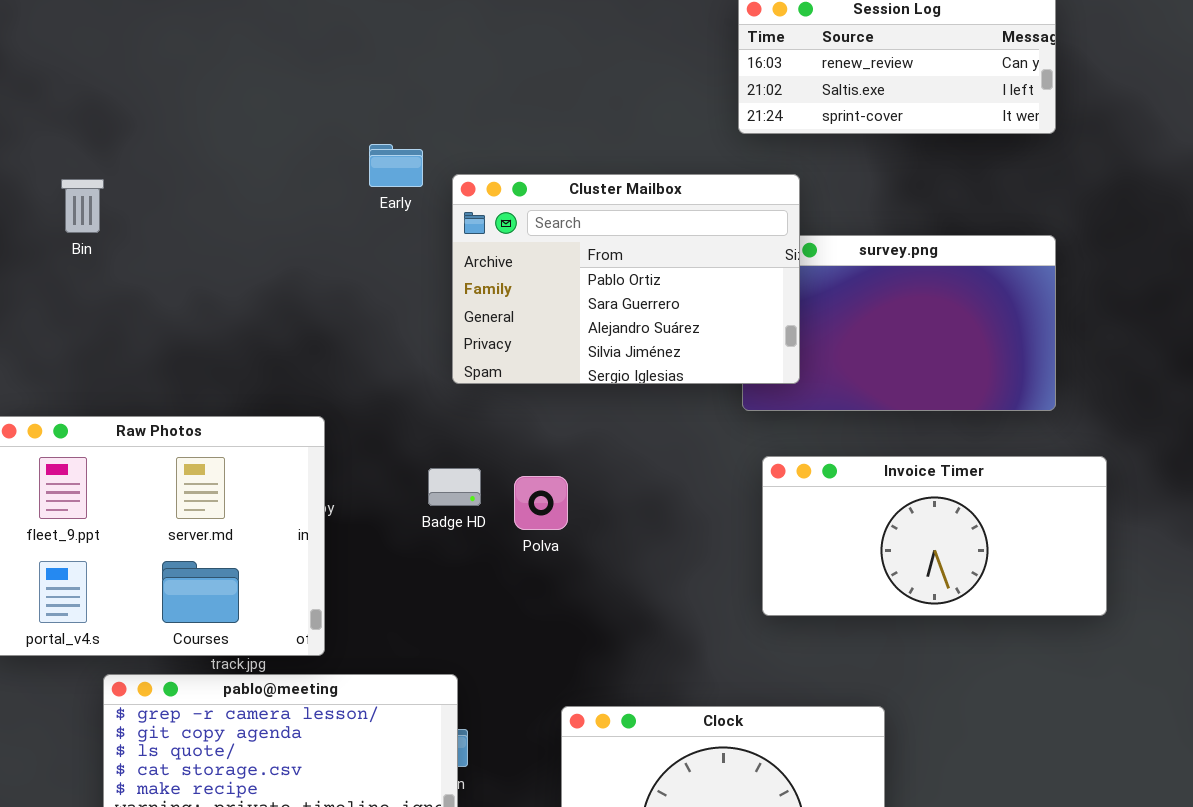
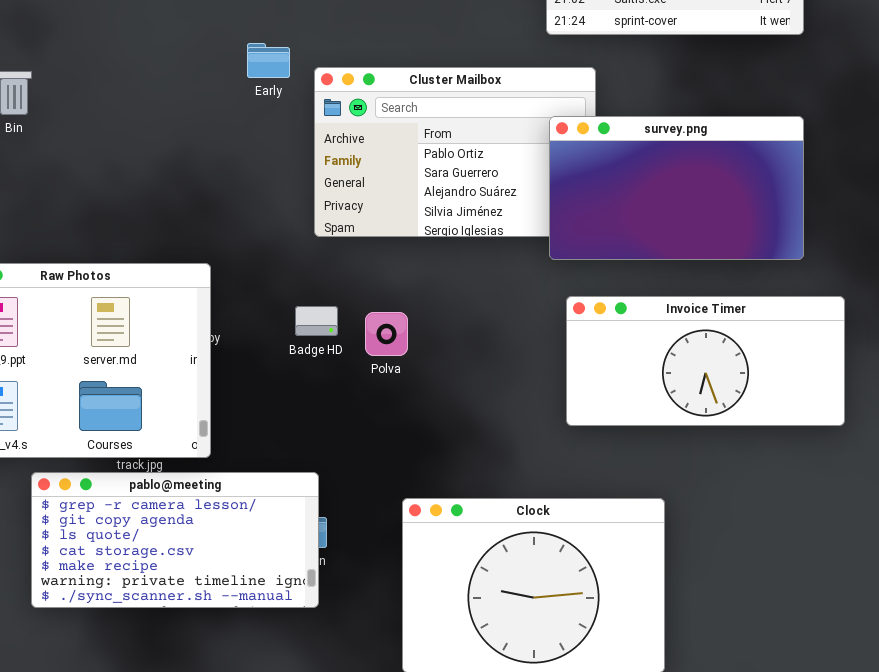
survey.png: [742,235,1056,411] -> [549,116,804,260], raised

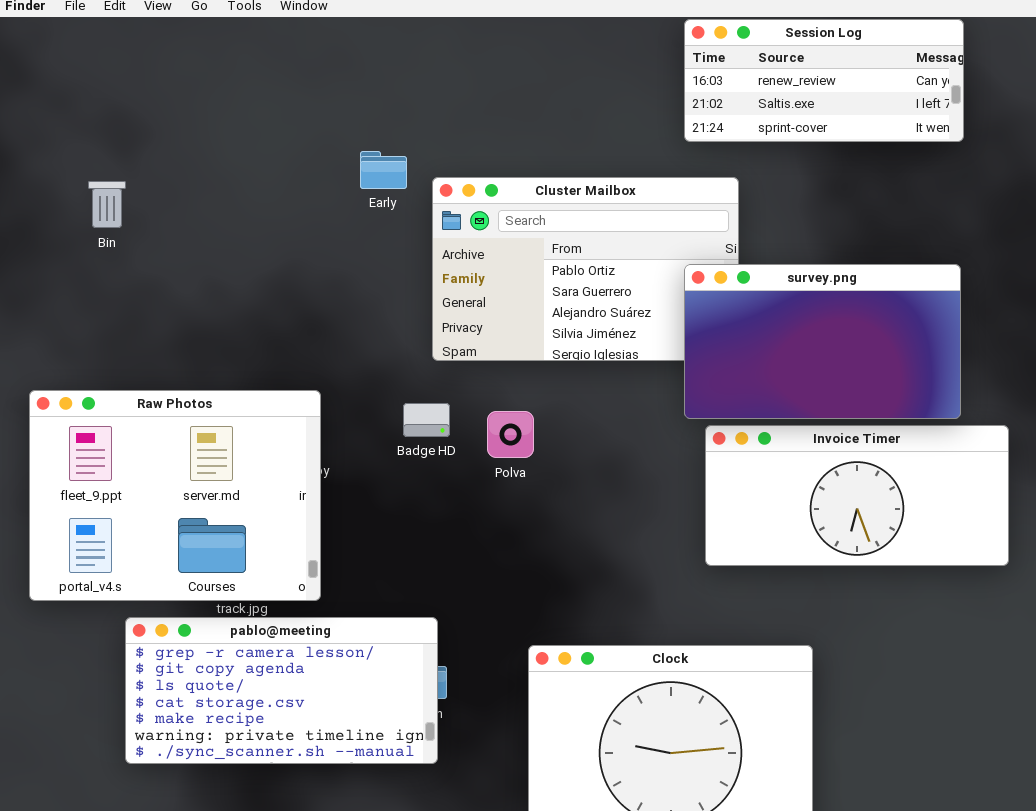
survey.png: [549,116,804,260] -> [684,264,961,419], moved
Badge HD: [295,306,338,336] -> [403,403,450,437], moved
Polva: [365,312,408,356] -> [487,411,534,458], moved

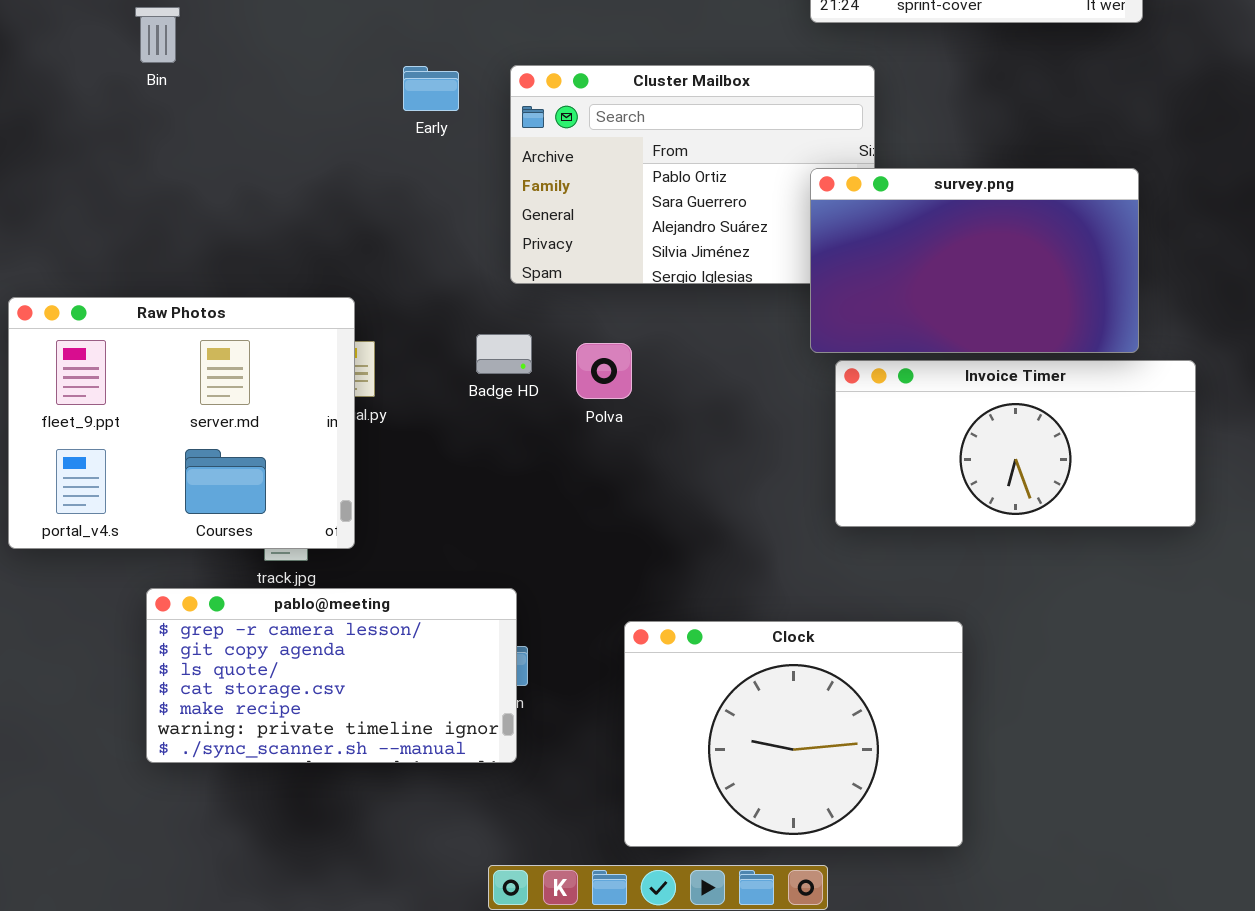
Early: [360,151,407,189] -> [403,66,459,111], moved
Bin: [88,181,126,228] -> [135,7,180,63], moved
Raw Photos: [29,390,321,601] -> [8,297,355,549], moved

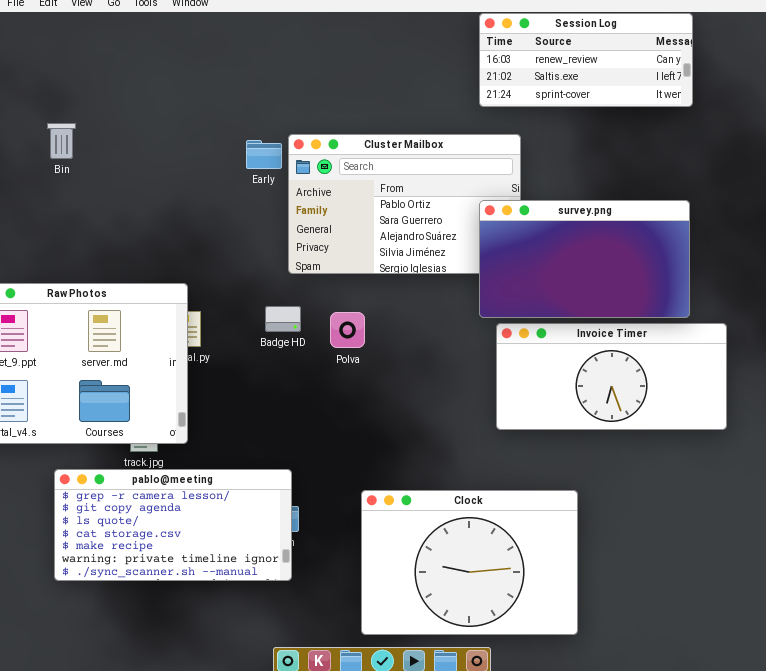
Bin: [135,7,180,63] -> [47,123,76,159], moved
Early: [403,66,459,111] -> [246,140,282,169], moved

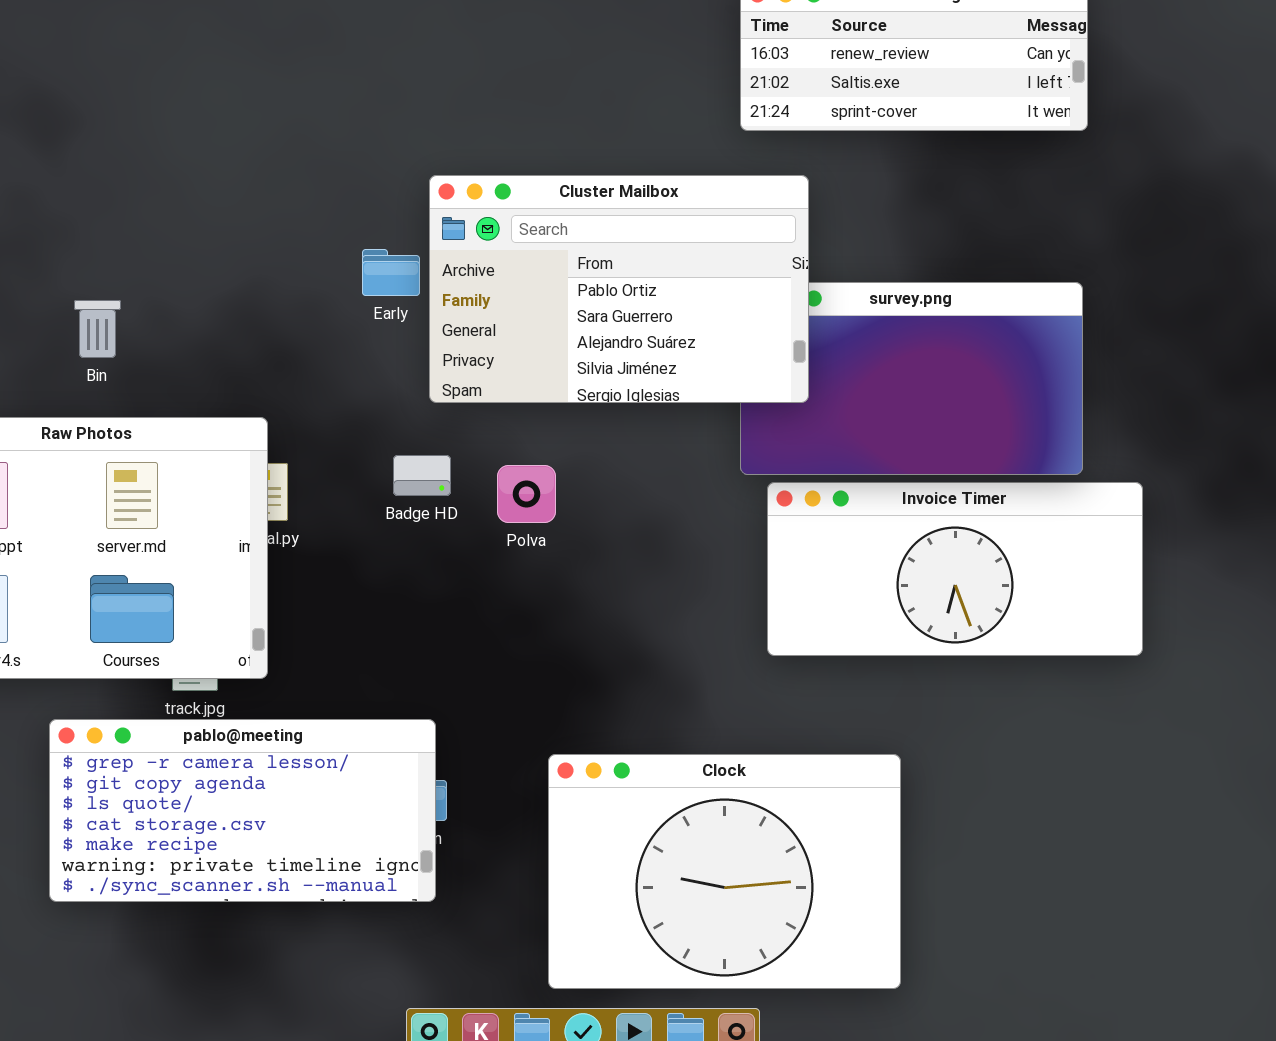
Bin: [47,123,76,159] -> [74,300,121,358], moved
Cluster Mailbox: [288,134,521,274] -> [429,175,809,403], raised
Early: [246,140,282,169] -> [362,249,420,296], moved

